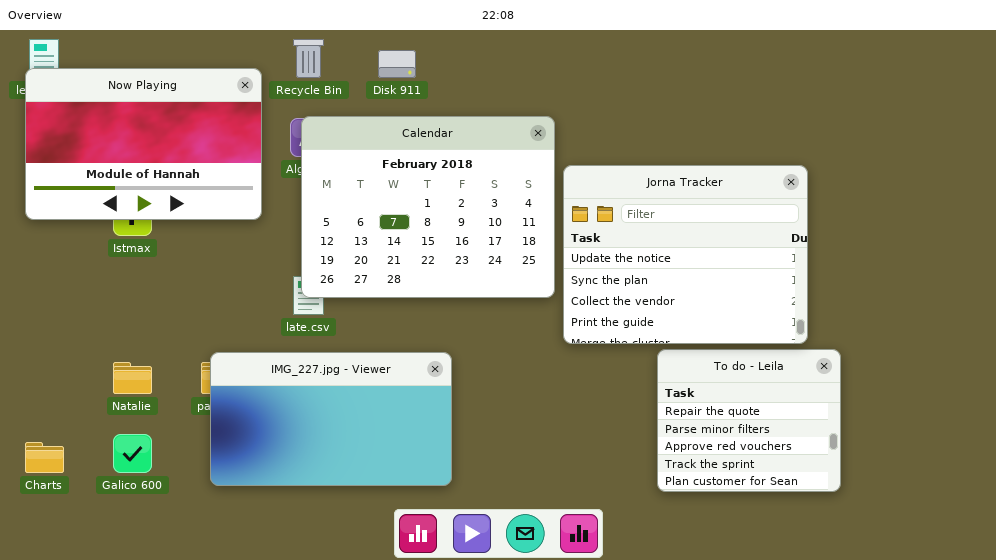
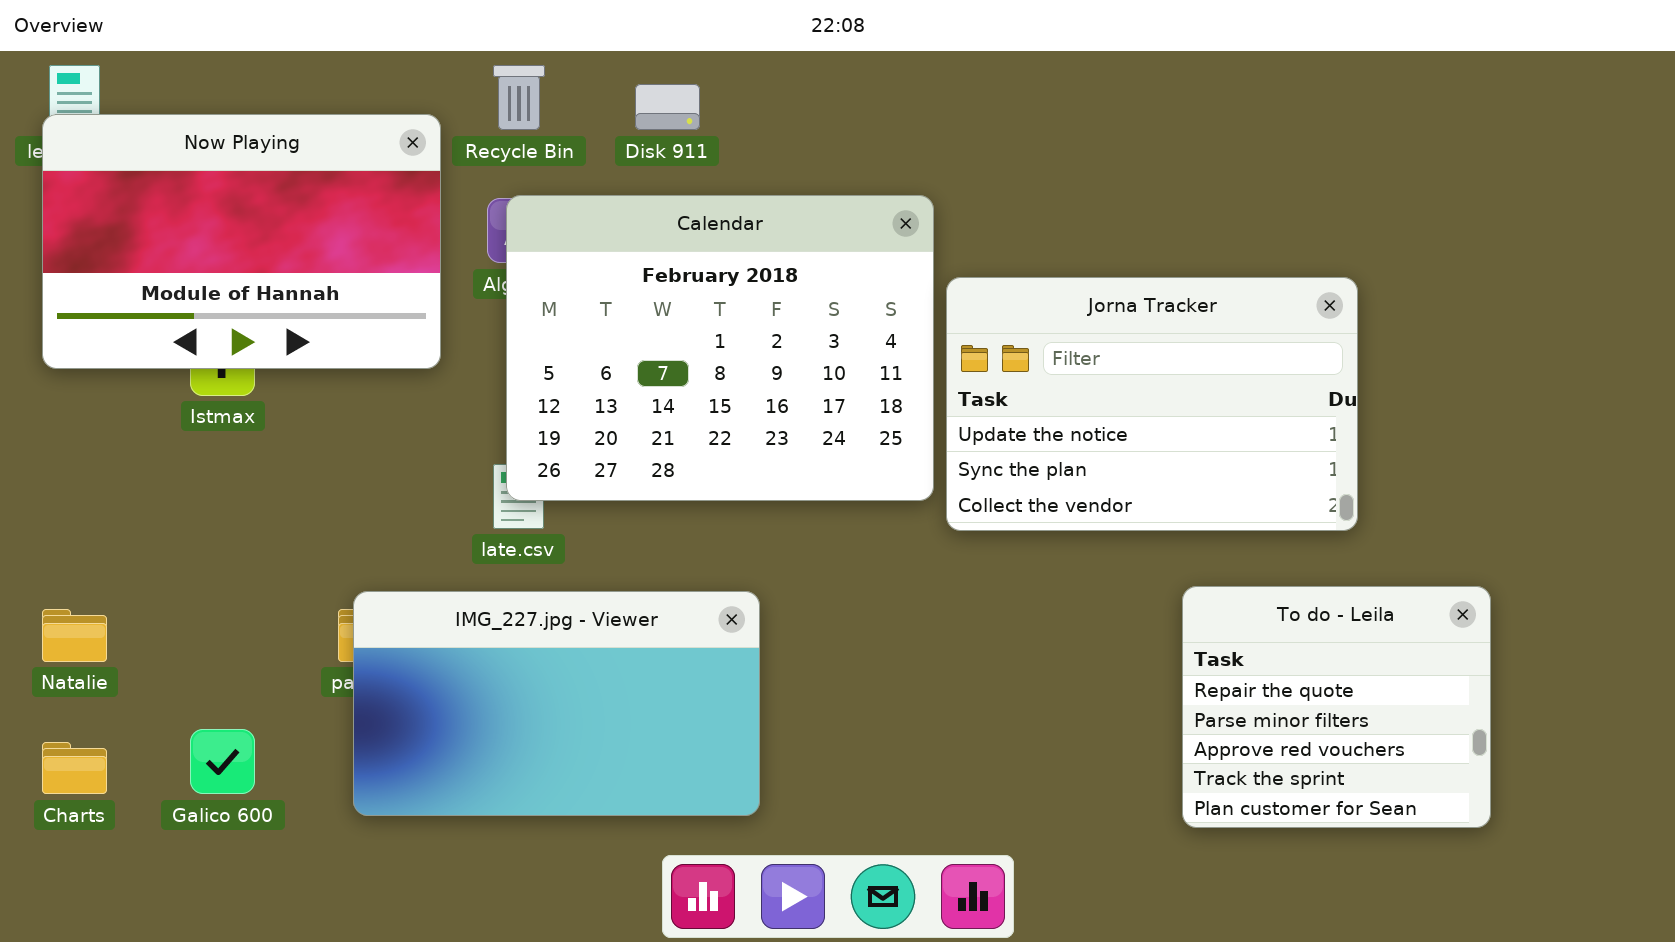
Jorna Tracker: [563,165,808,344] -> [946,277,1358,531], resized
To do - Leila: [657,349,841,492] -> [1182,586,1491,828], moved
Natalie: [113,362,152,394] -> [42,609,107,662], moved

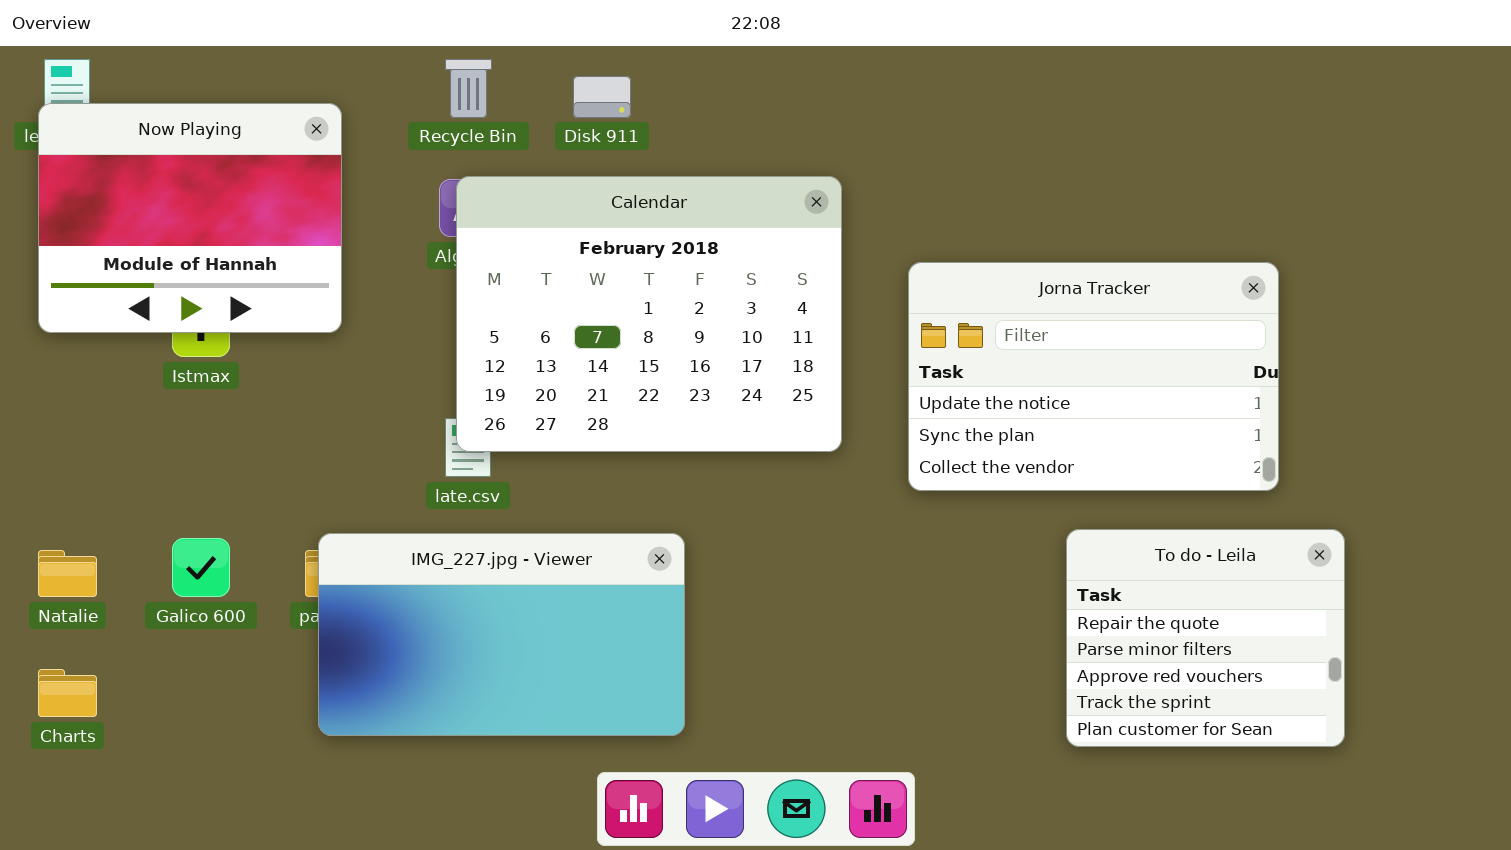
Now Playing: [42,114,441,369] -> [38,103,342,333], resized
Jorna Tracker: [946,277,1358,531] -> [908,262,1279,491], moved
Galico 600: [190,729,255,794] -> [172,538,230,597], moved

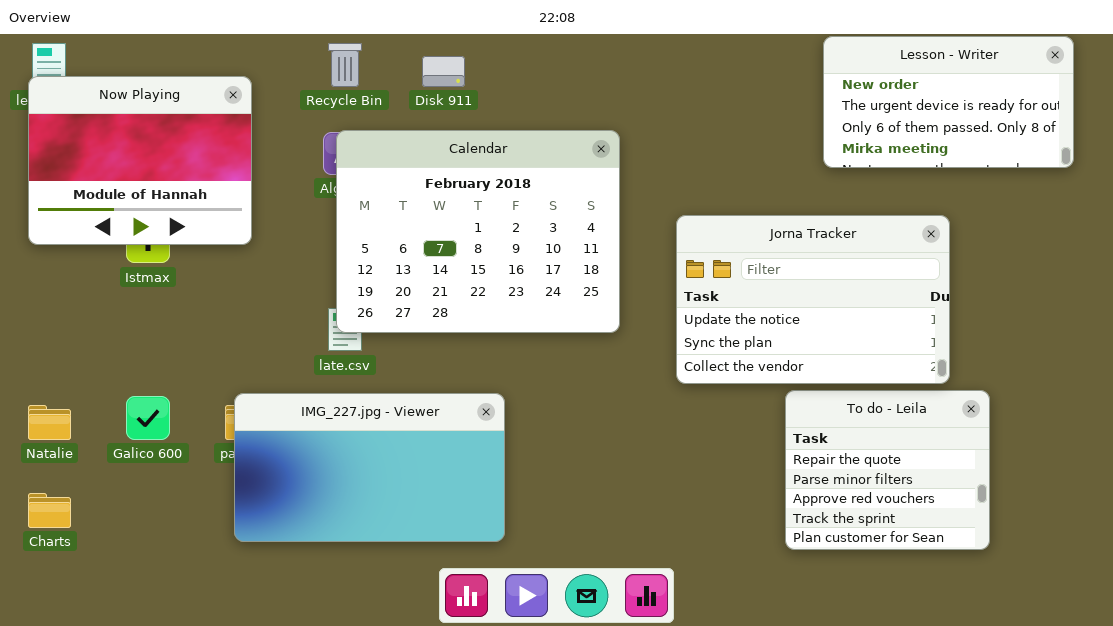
Lesson - Writer: none -> [823,36,1074,168], opened
Jorna Tracker: [908,262,1279,491] -> [676,215,950,384], moved

